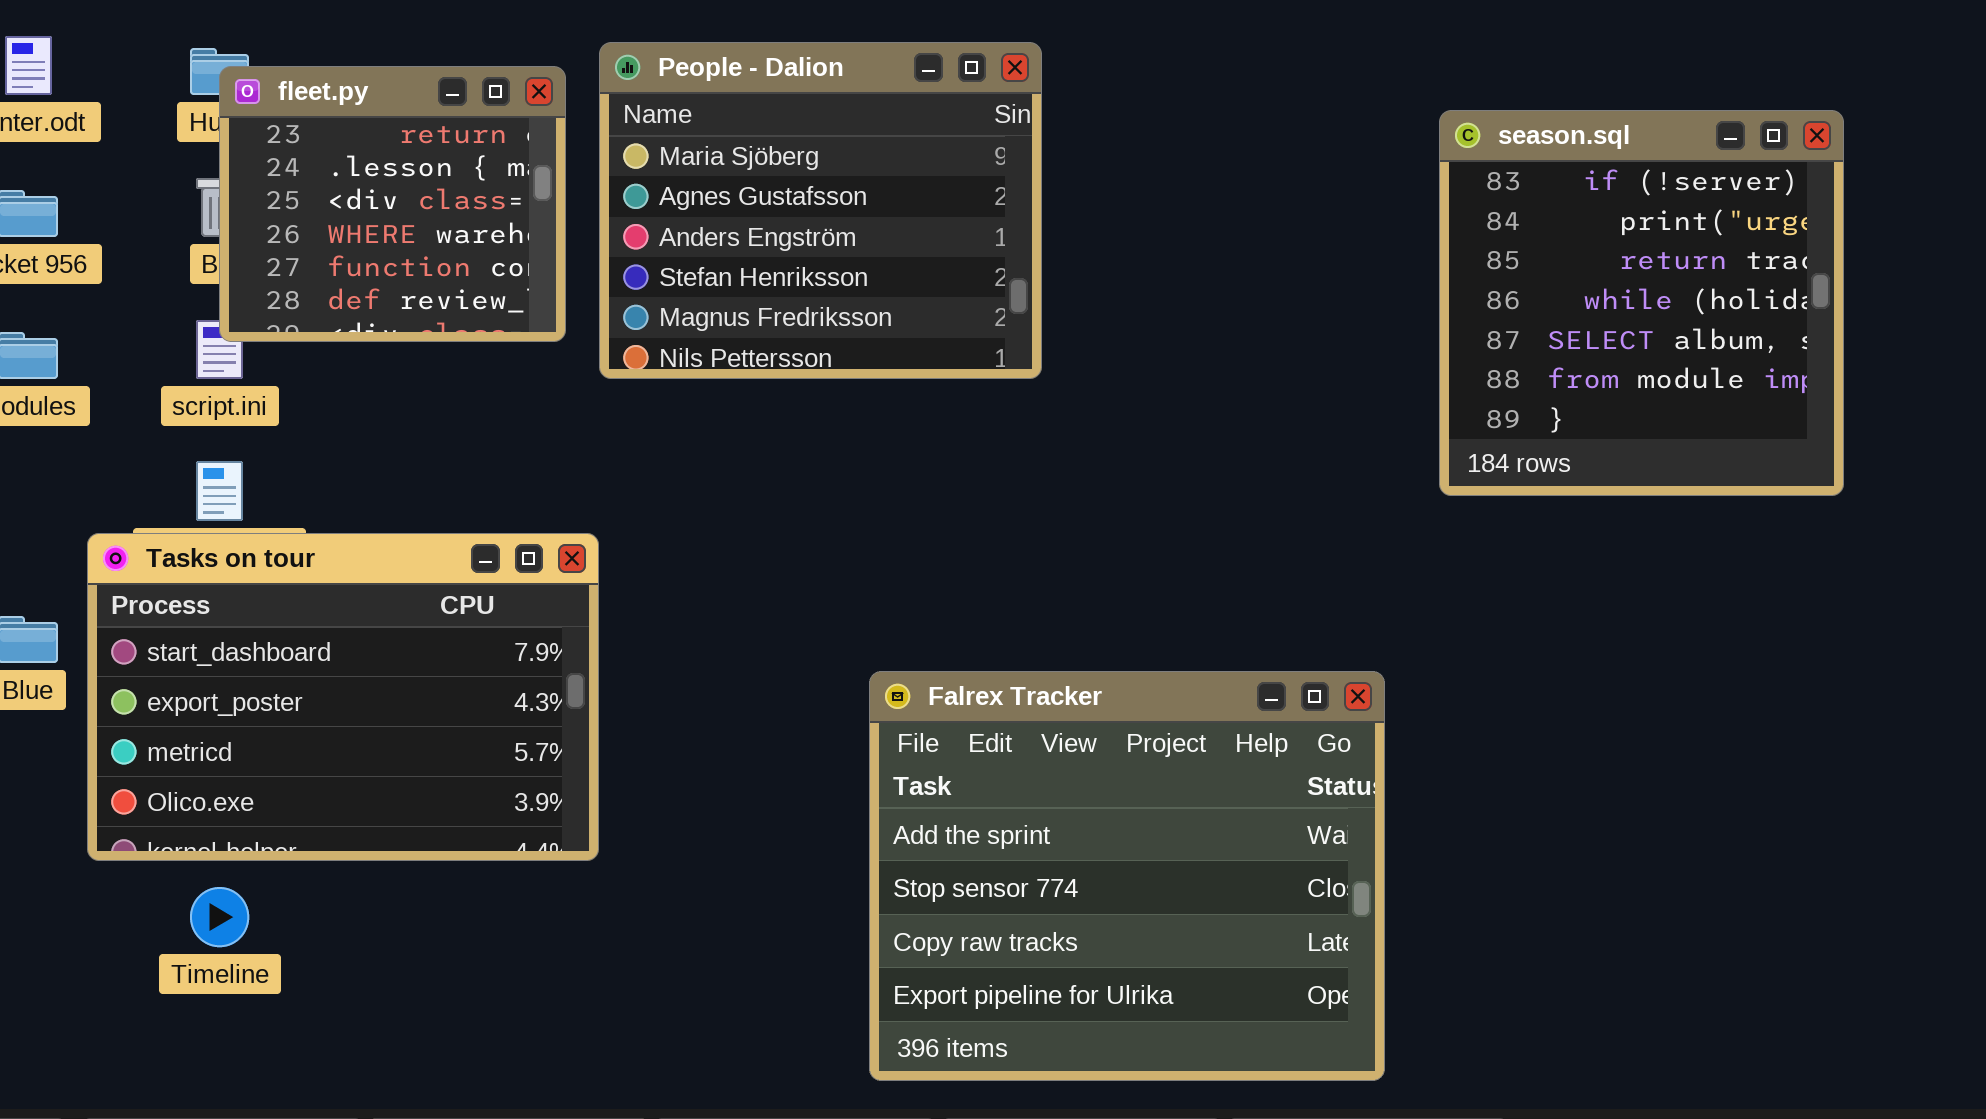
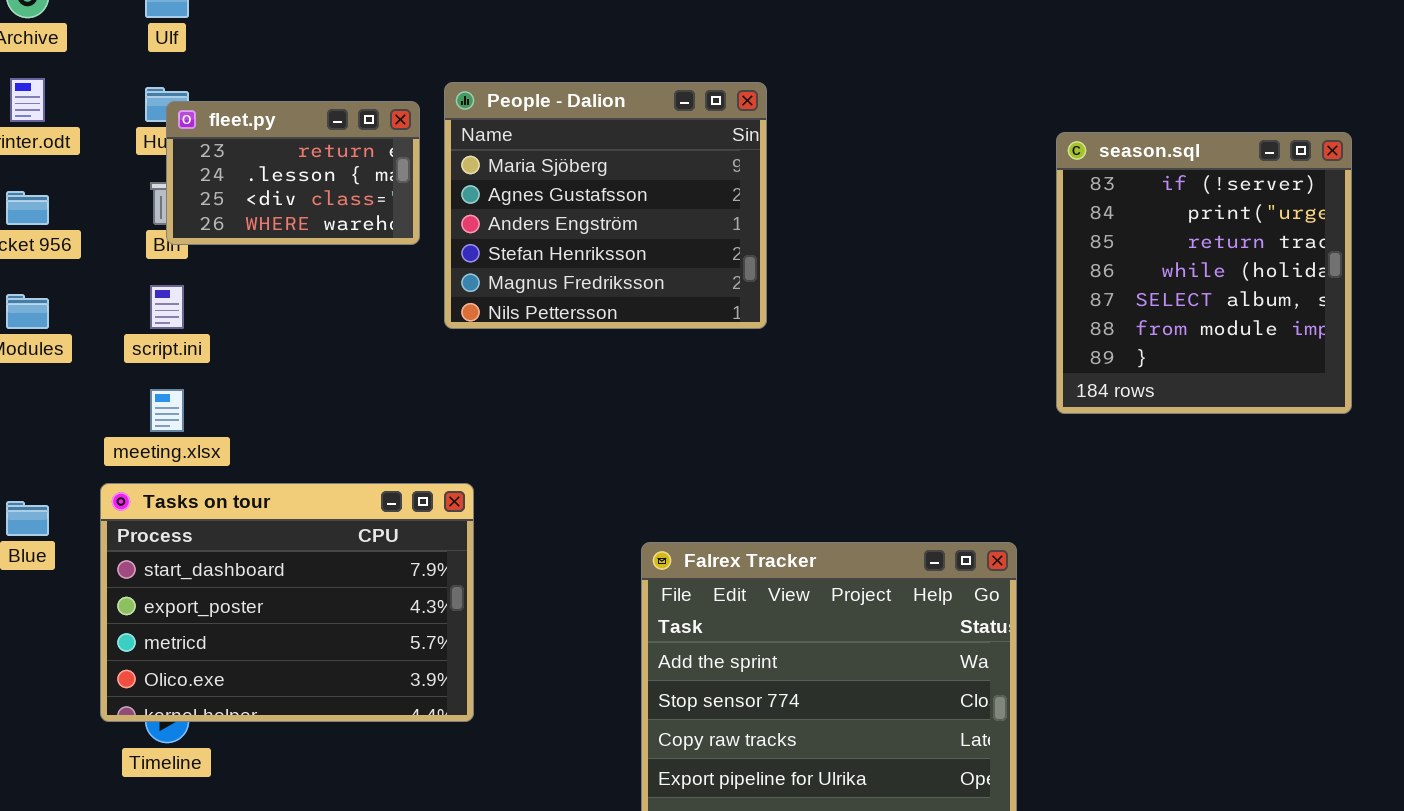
fleet.py: [219,66,566,342] -> [166,101,420,245], resized
Tasks on tour: [87,533,599,861] -> [100,483,474,722], moved

